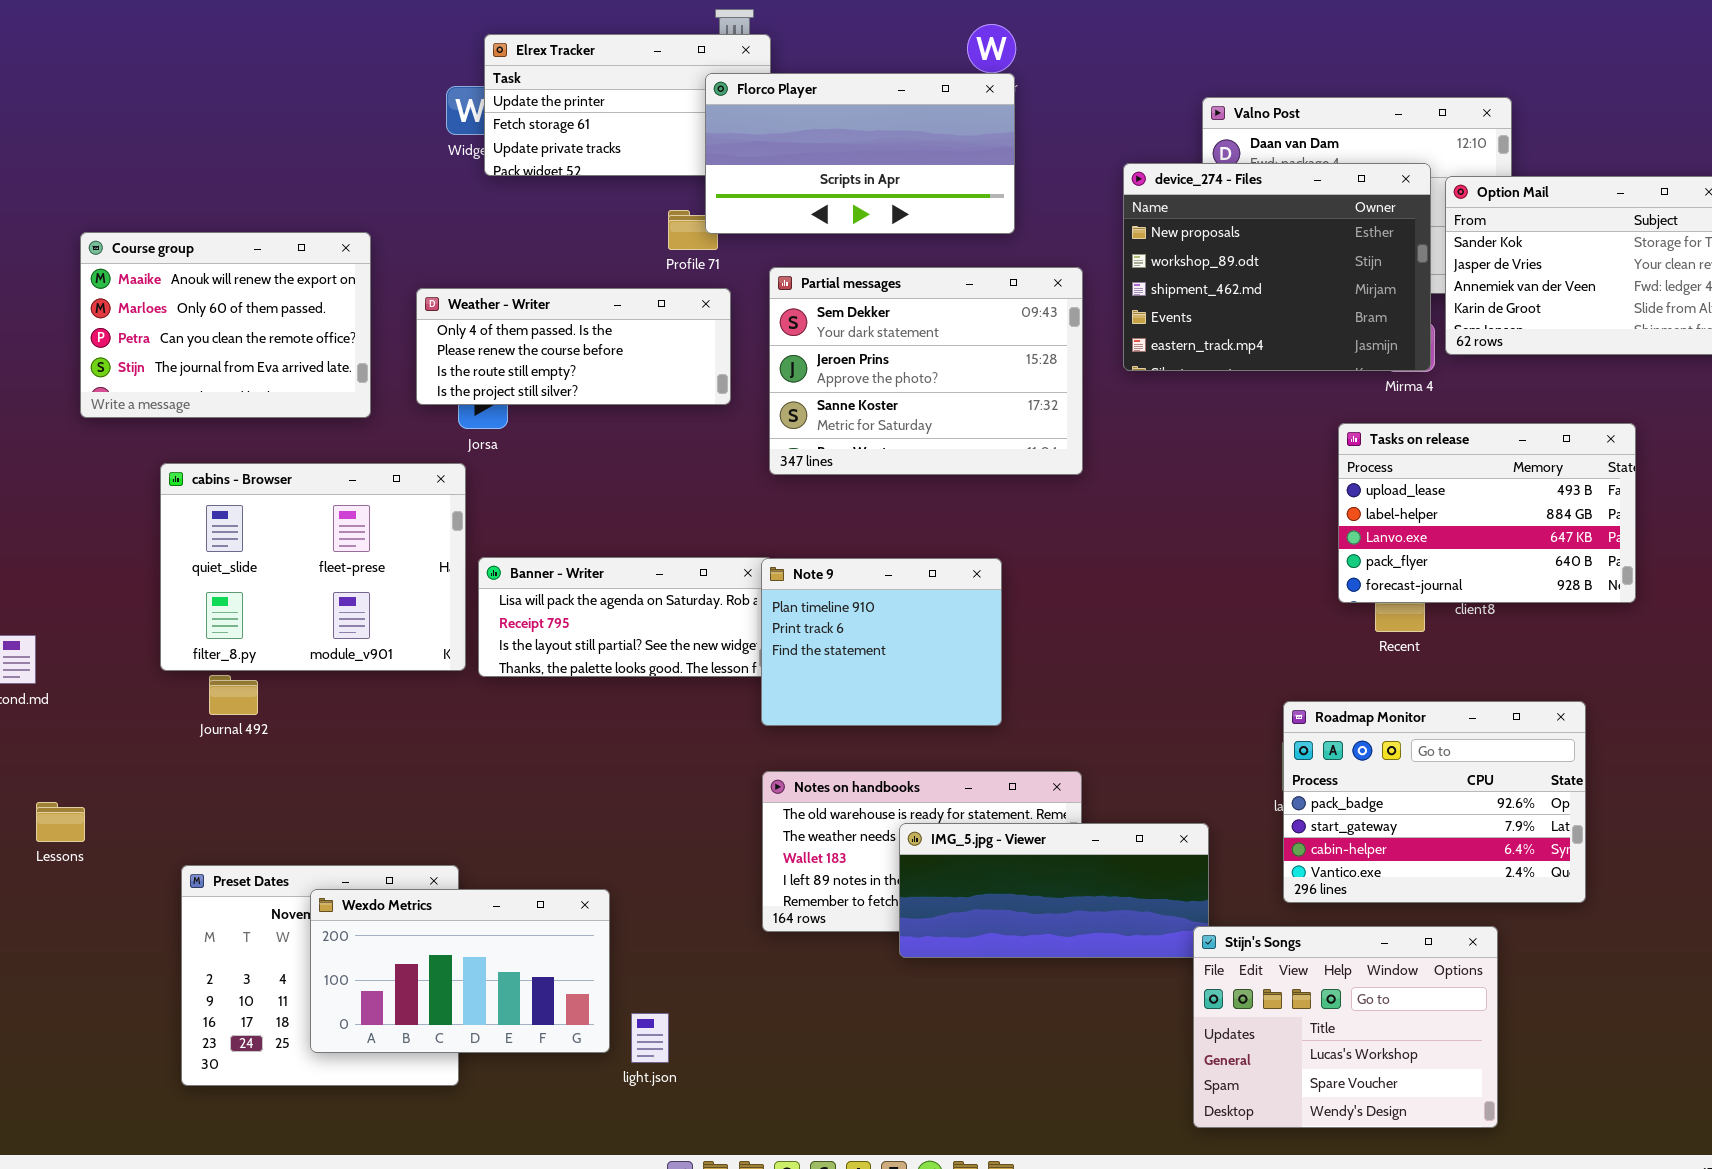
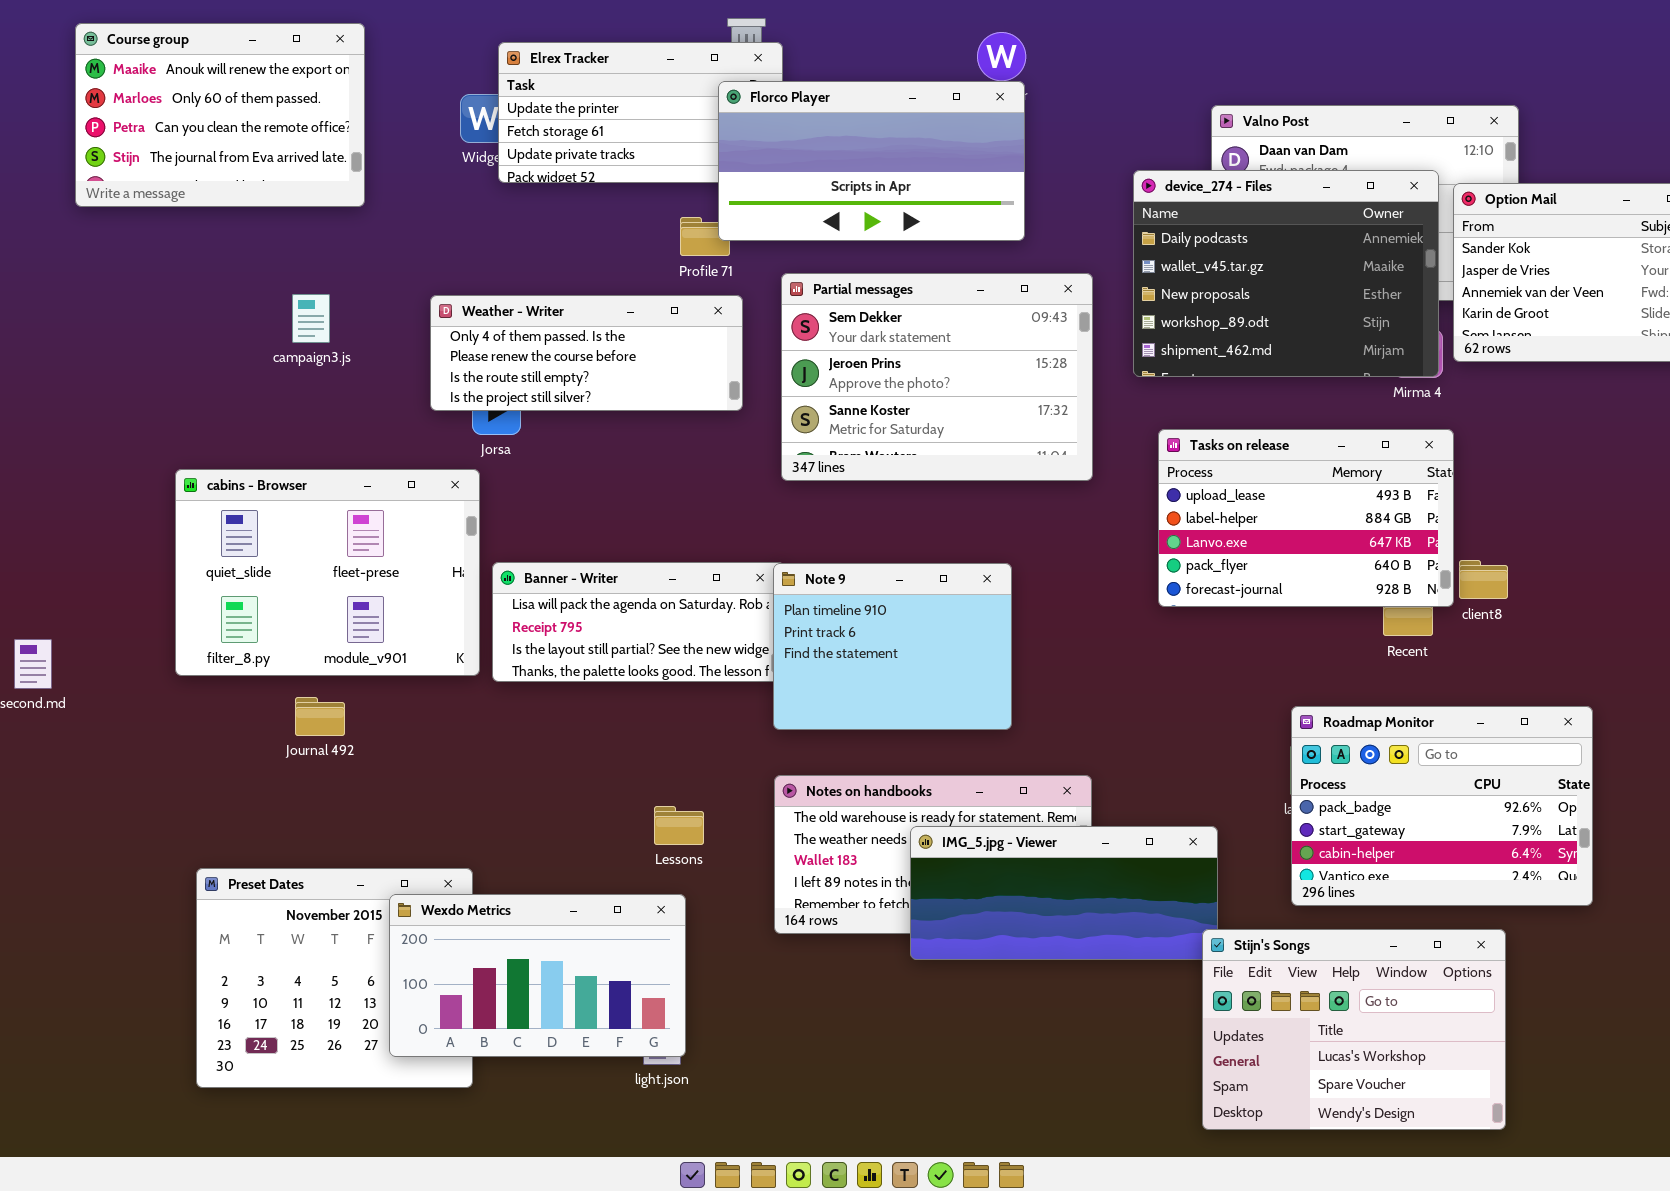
device_274 - Files: [1123,163,1431,371] -> [1133,170,1439,377], scrolled up 2 rows
Course group: [80,232,371,418] -> [75,23,365,207], moved
Tasks on release: [1338,423,1636,603] -> [1158,429,1454,607], moved
Journal 492: [209,675,258,715] -> [295,697,345,736], moved
Lessons: [36,802,85,842] -> [654,806,704,845], moved
Wexdo Metrics: [310,889,610,1053] -> [389,894,686,1057], moved

